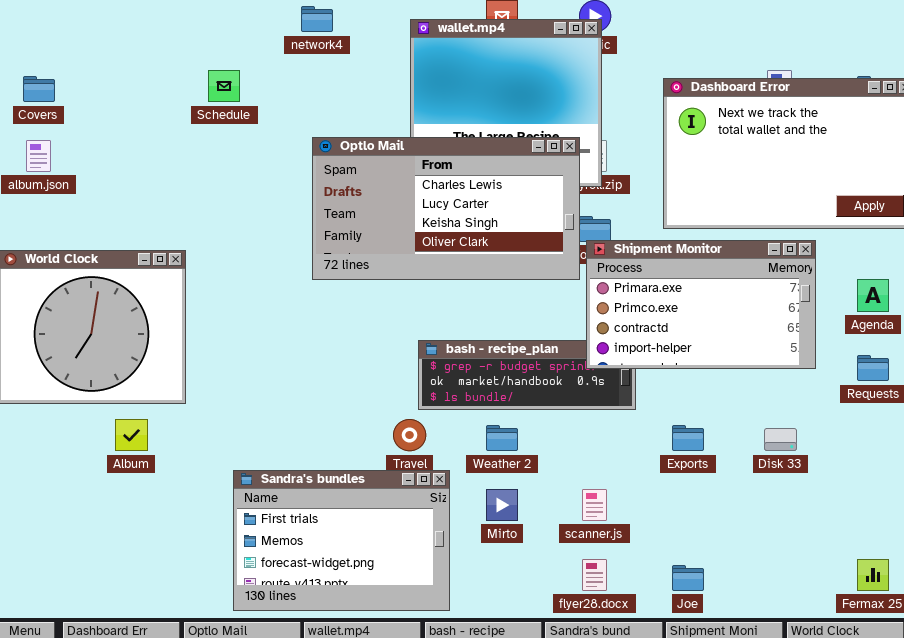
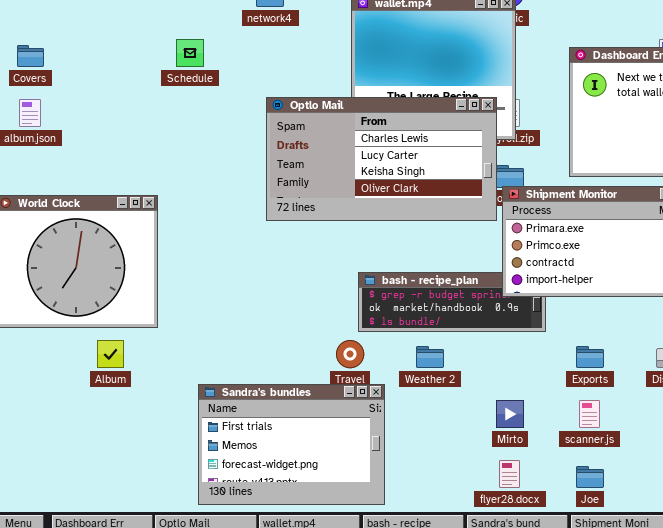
Mirto: [486,489,518,521] -> [496,400,524,428], moved
scanner.js: [582,489,607,521] -> [579,400,600,428], moved

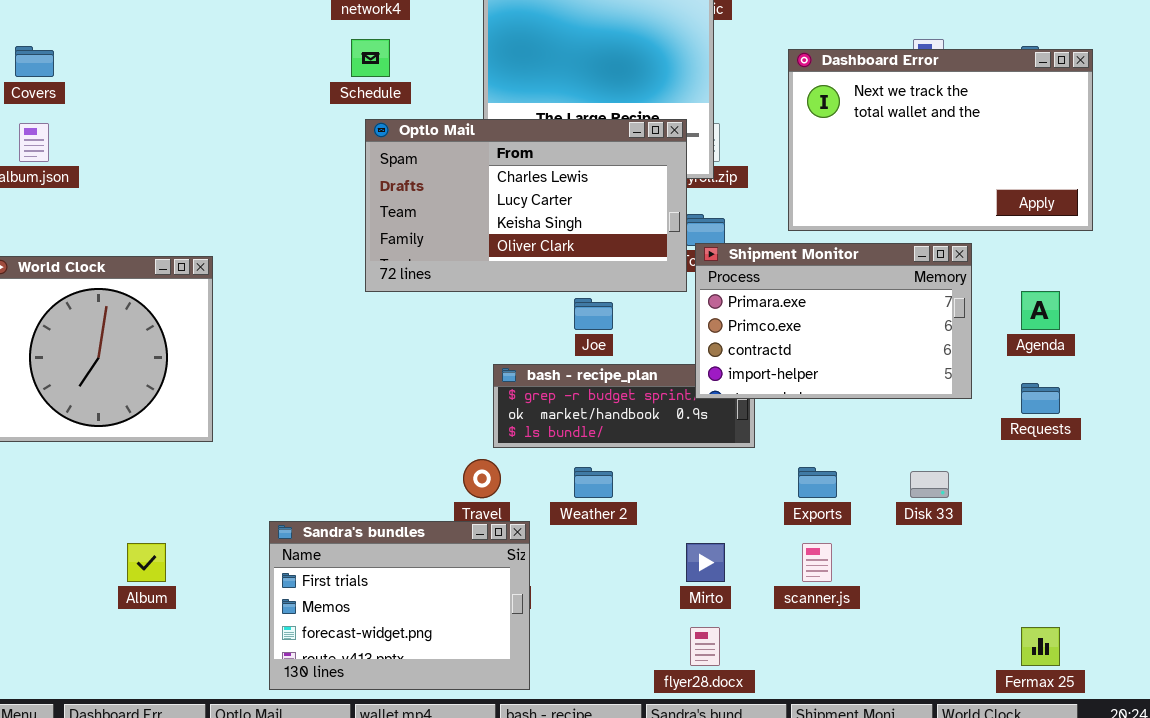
Schedule: [176,39,204,67] -> [351,39,390,77], moved
Album: [97,340,124,368] -> [127,543,166,582], moved
Joe: [576,466,604,488] -> [574,298,613,330], moved

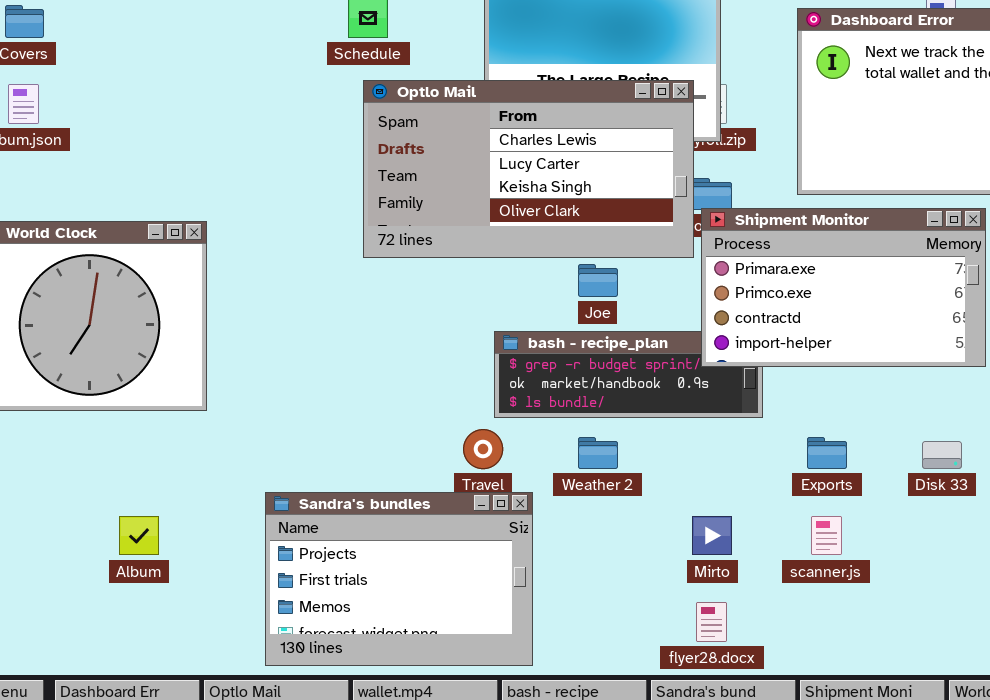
Sandra's bundles: [269,521,530,690] -> [265,492,533,666], scrolled up 1 row

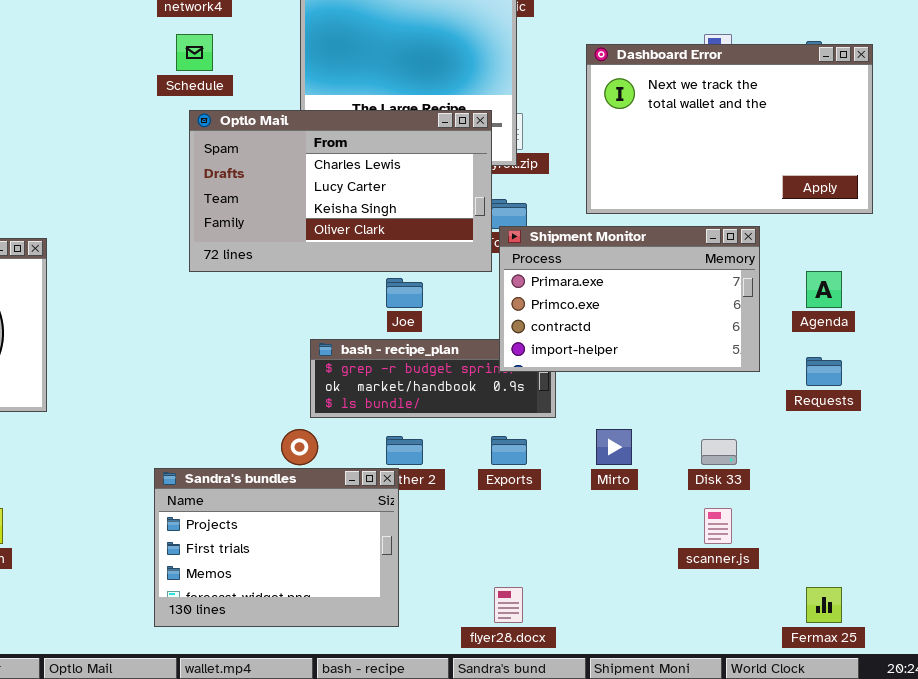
Exports: [807,437,847,469] -> [491,436,527,465], moved
Sandra's bundles: [265,492,533,666] -> [154,468,399,627], moved
Mirto: [692,516,732,555] -> [596,429,632,465], moved
scanner.js: [811,516,842,555] -> [704,508,732,544], moved

